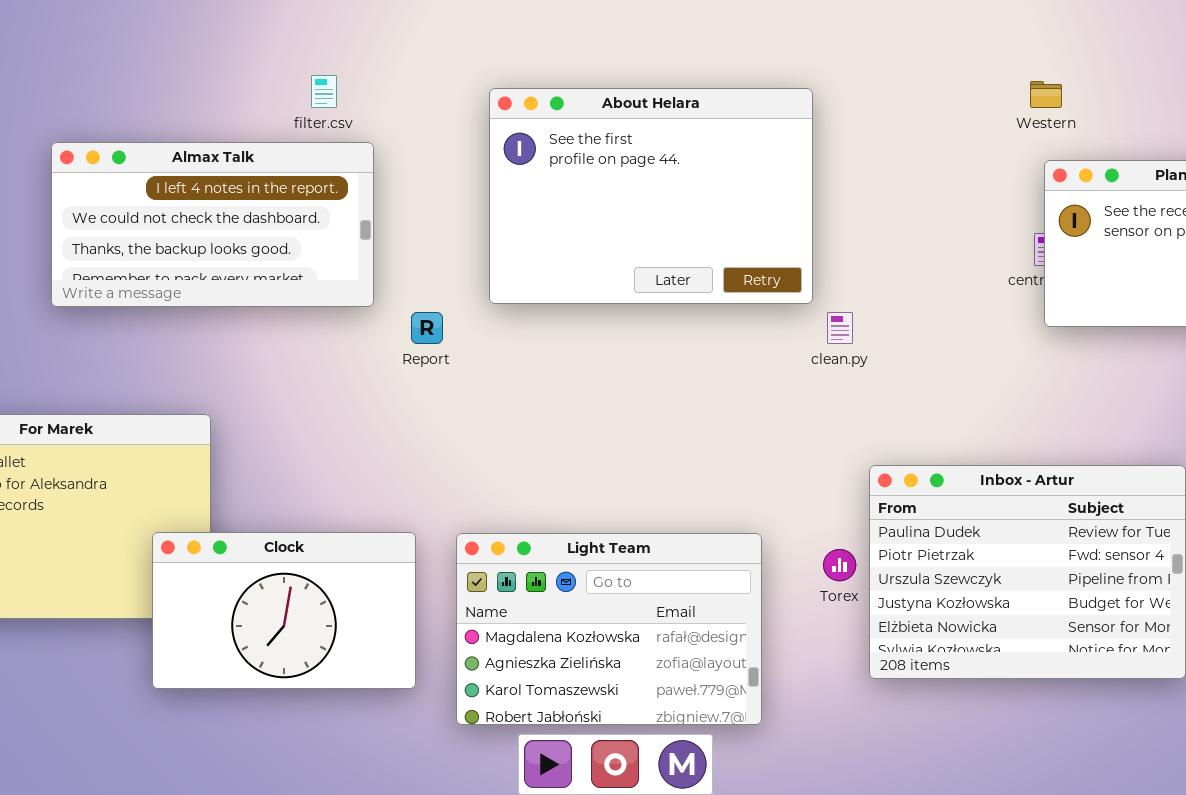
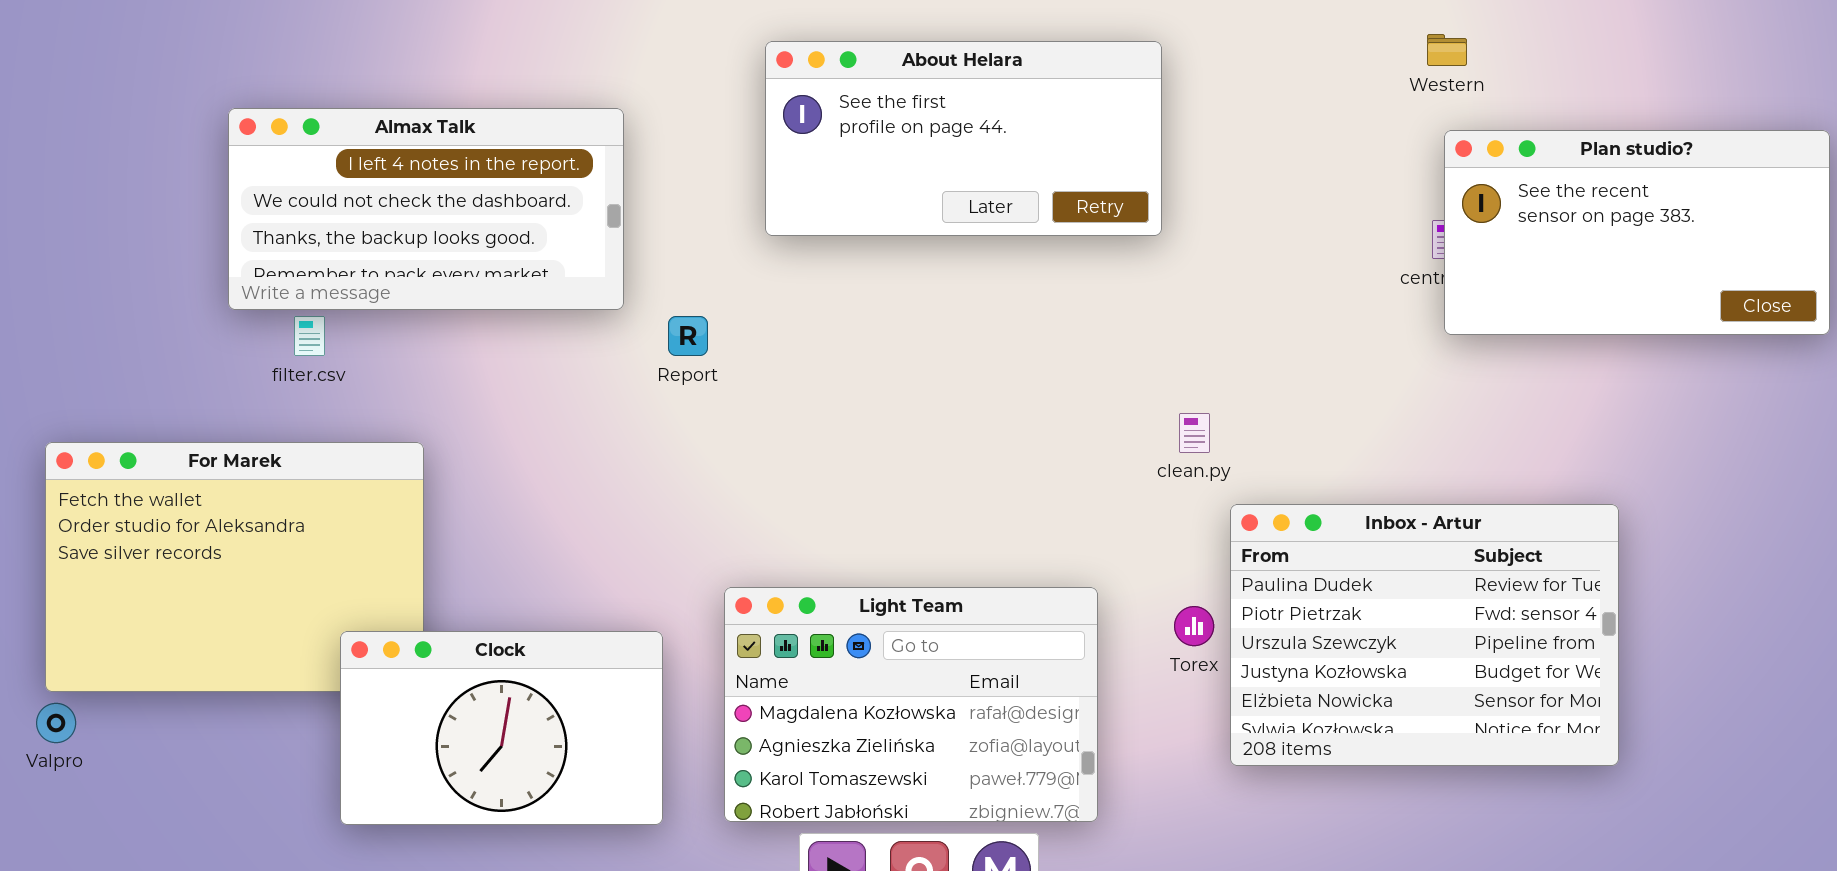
filter.csv: [311,75,337,108] -> [294,316,325,356], moved
About Helara: [489,88,813,304] -> [765,41,1162,236], resized
clean.py: [827,312,853,344] -> [1179,413,1210,453], moved
Clock: [152,532,416,689] -> [340,631,663,825], moved

